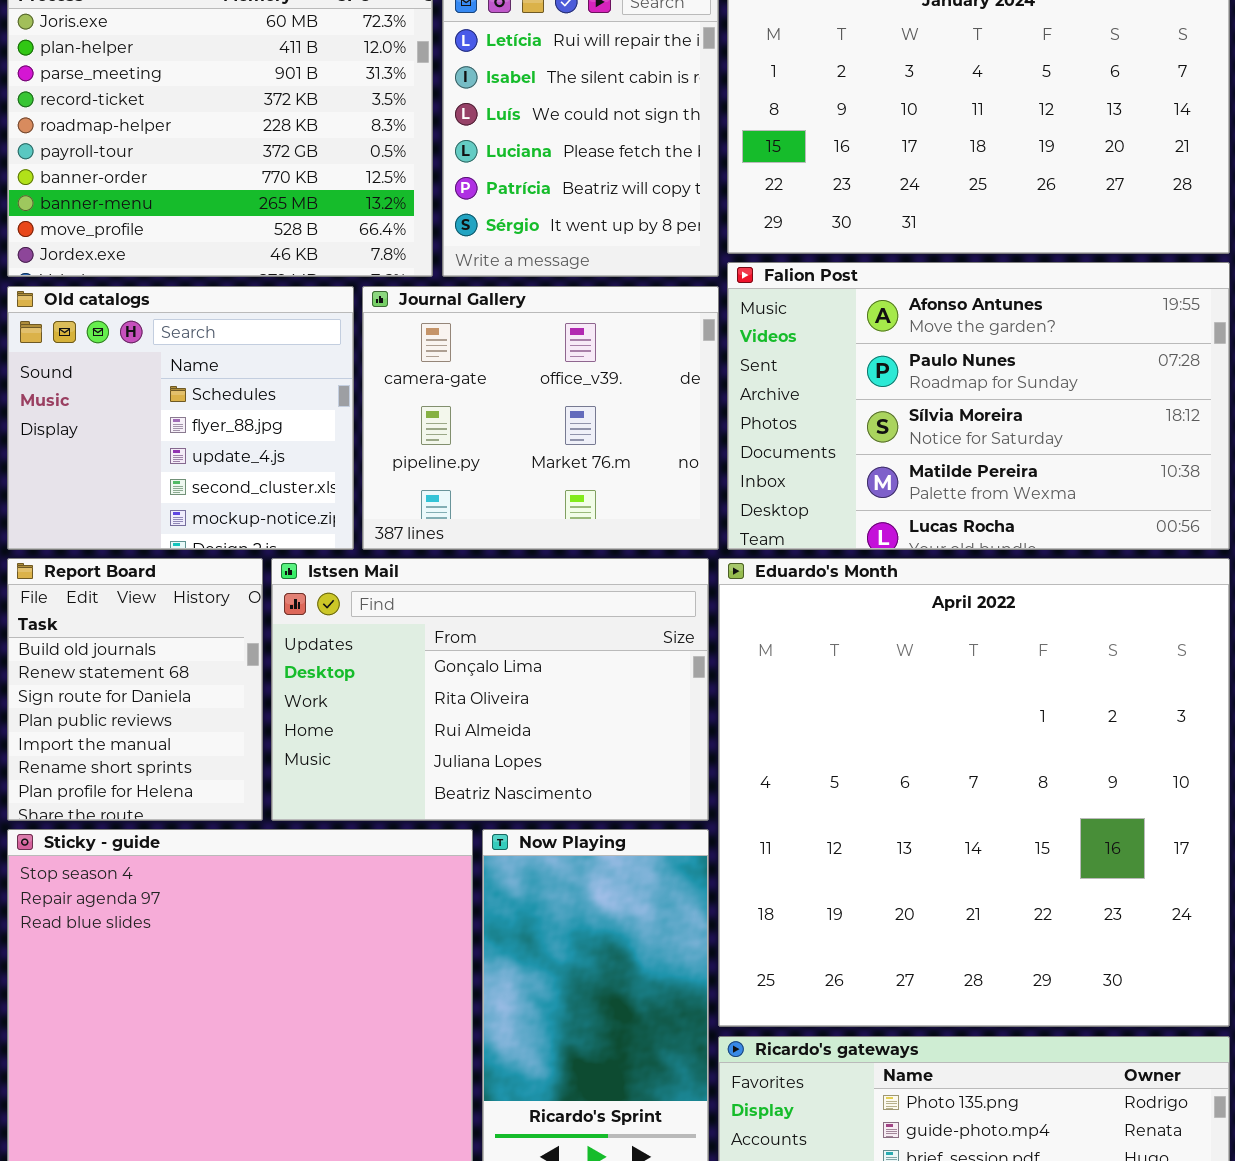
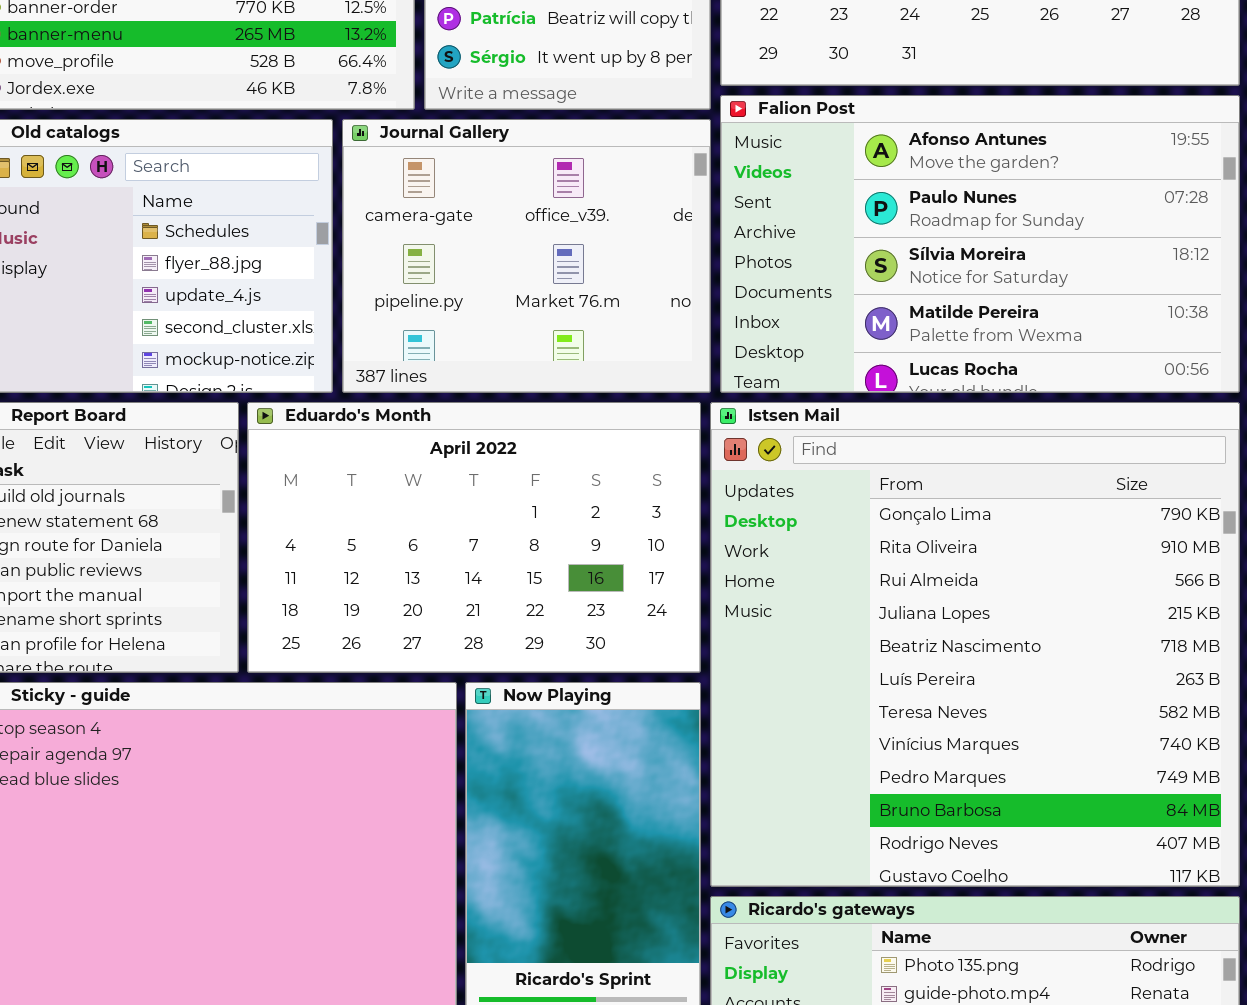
Istsen Mail: [271,558,709,821] -> [710,402,1240,887], moved, resized
Eduardo's Month: [718,558,1230,1027] -> [247,402,701,673], moved, resized

